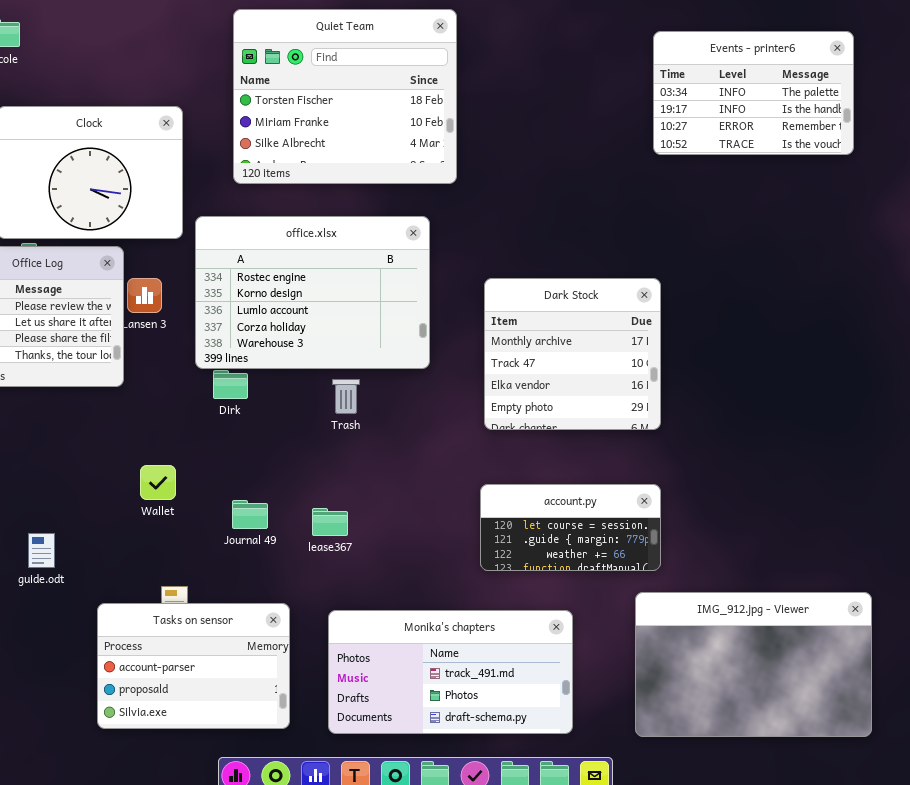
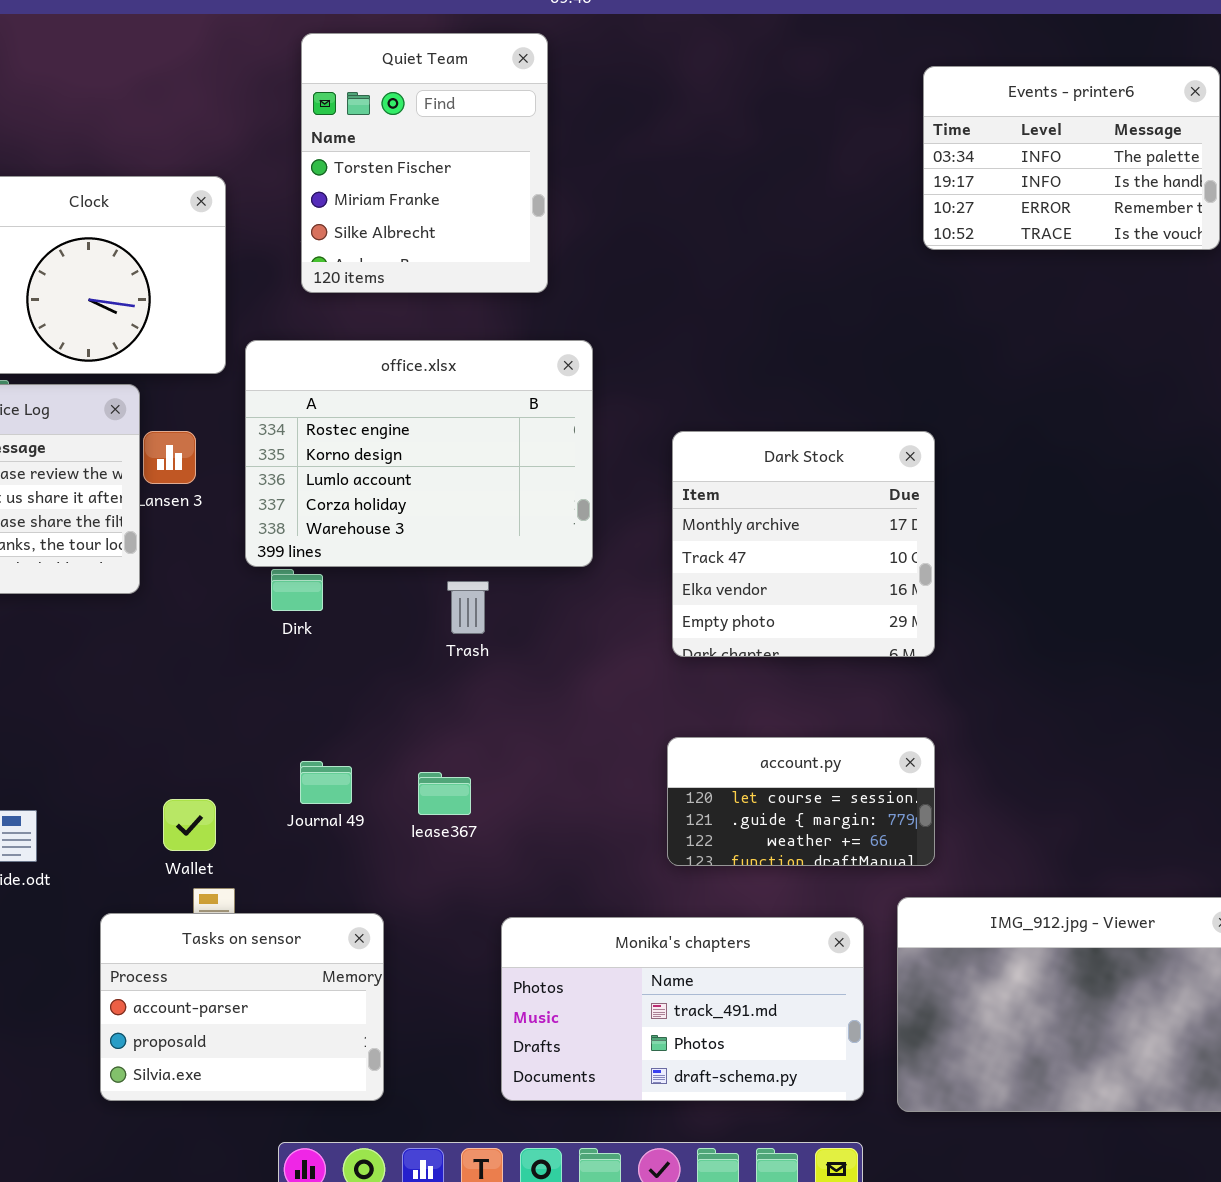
Quiet Team: [233,9,457,184] -> [301,33,548,293], resized
Wallet: [140,465,176,500] -> [163,799,216,851], moved
Monika's chapters: [328,610,573,734] -> [501,917,864,1101], moved

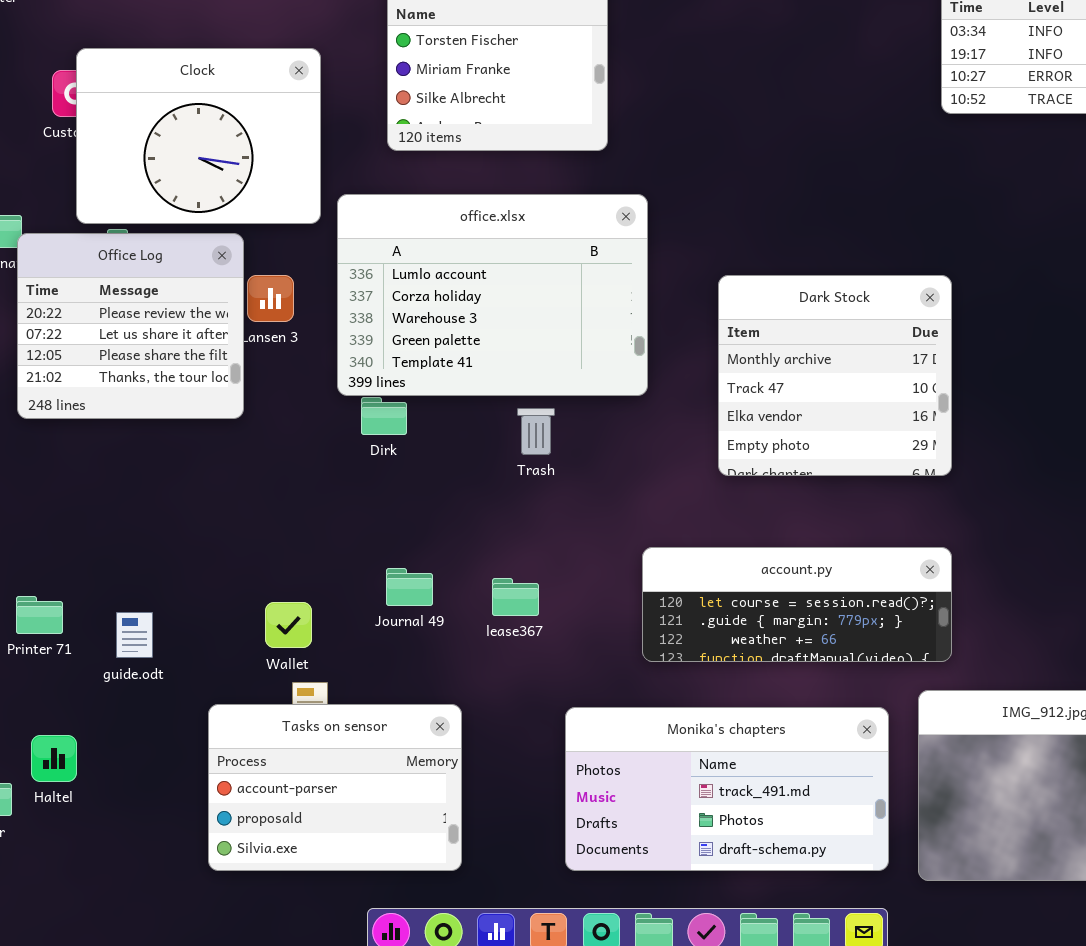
office.xlsx: [245,340,593,567] -> [337,194,648,396], scrolled down 2 rows
account.py: [667,737,935,866] -> [642,547,952,662], resized

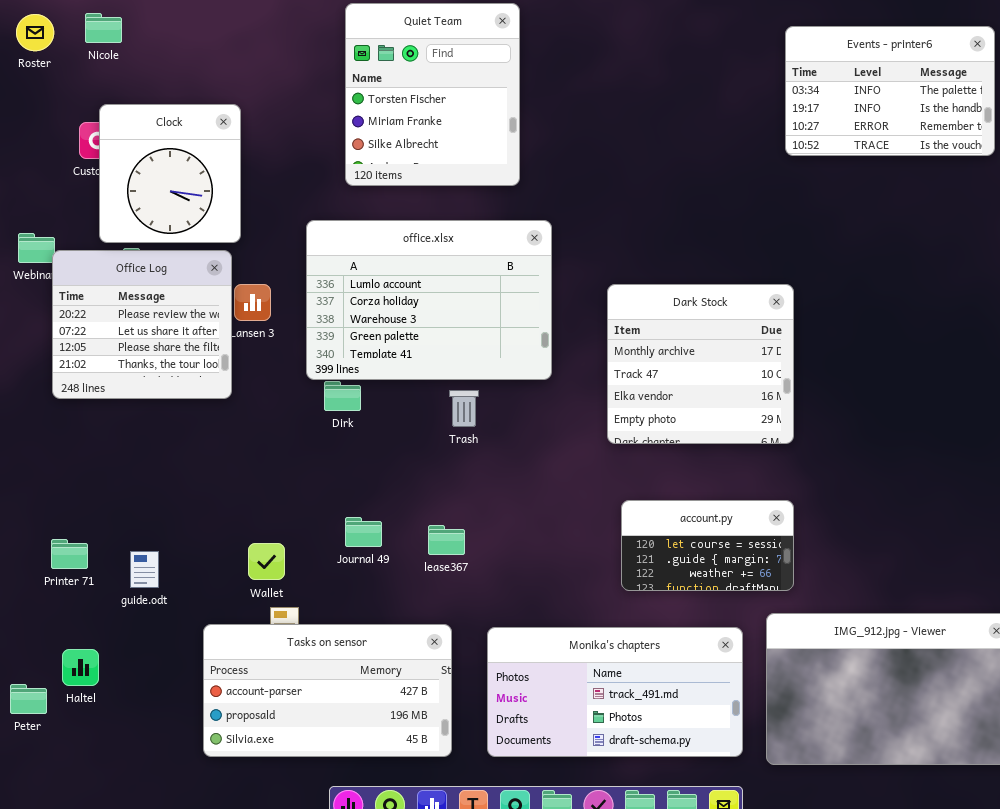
Clock: [76,48,321,224] -> [99,104,241,243], resized
account.py: [642,547,952,662] -> [621,500,794,591], resized
Tasks on sensor: [208,704,462,871] -> [203,624,452,757], resized

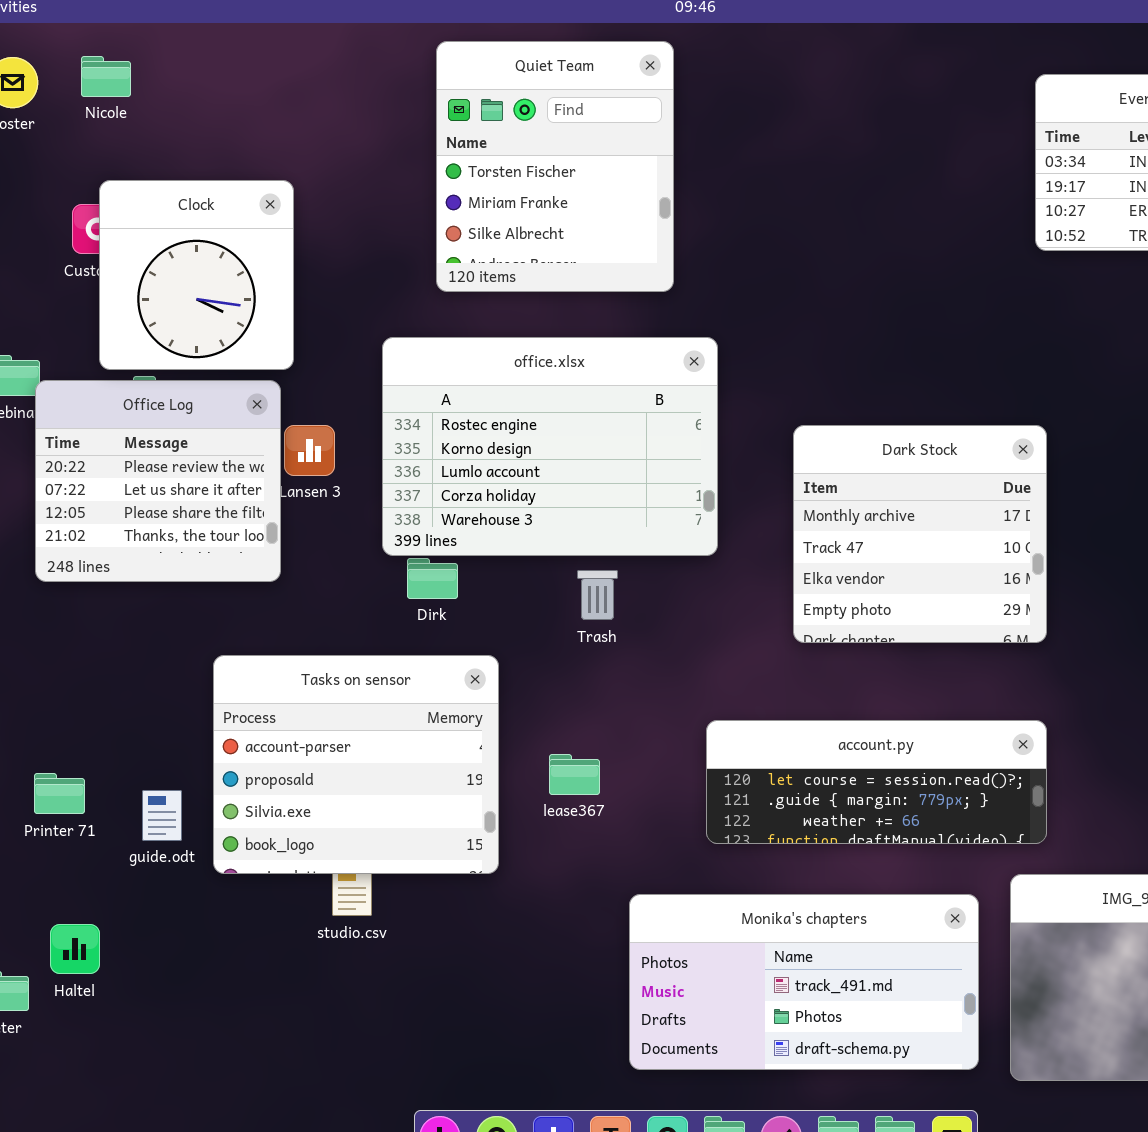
office.xlsx: [306,220,552,380] -> [382,337,718,556], scrolled up 2 rows
account.py: [621,500,794,591] -> [706,720,1047,844], resized
Tasks on sensor: [203,624,452,757] -> [213,655,499,874], moved, resized

